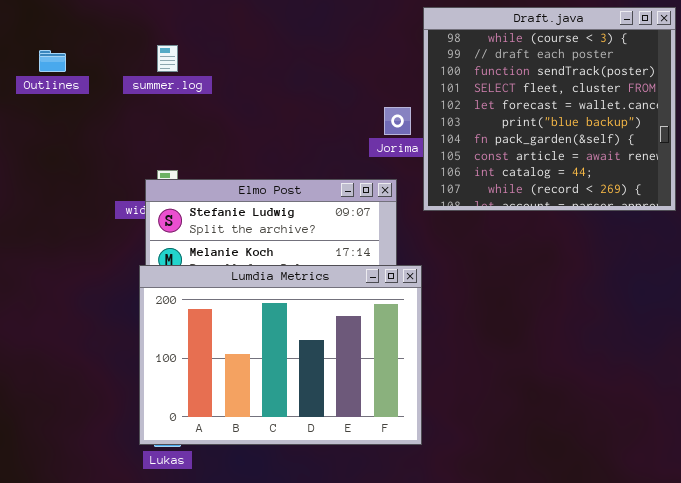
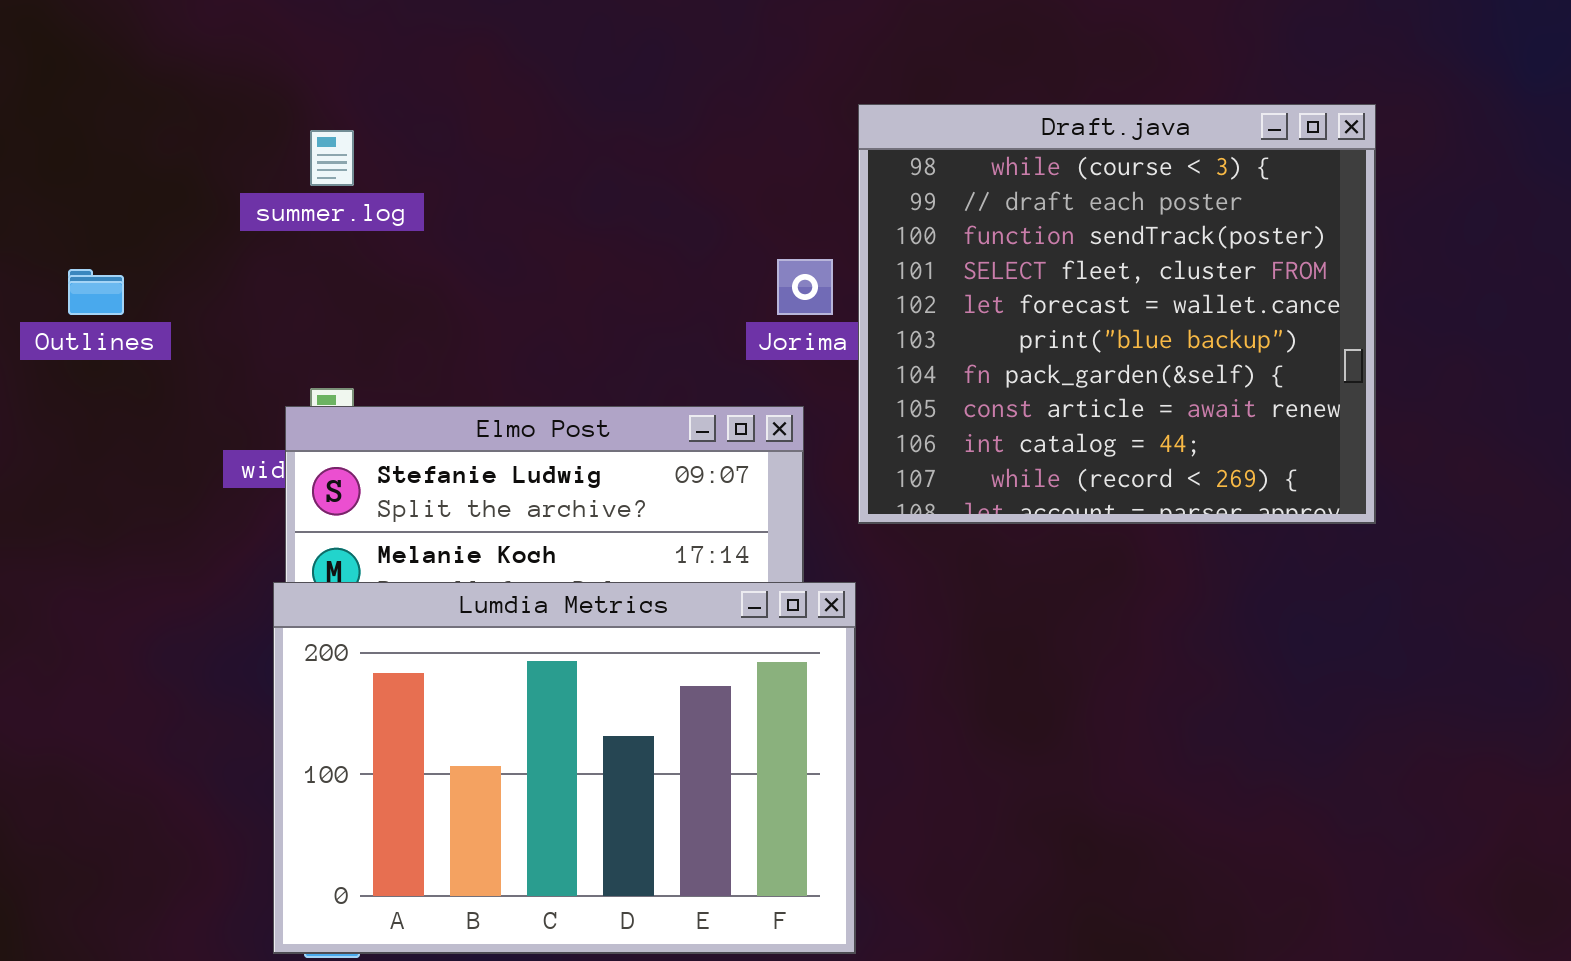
Draft.java: [423,7,676,211] -> [858,104,1376,524], moved
Outlines: [39,50,66,72] -> [68,269,124,315], moved

